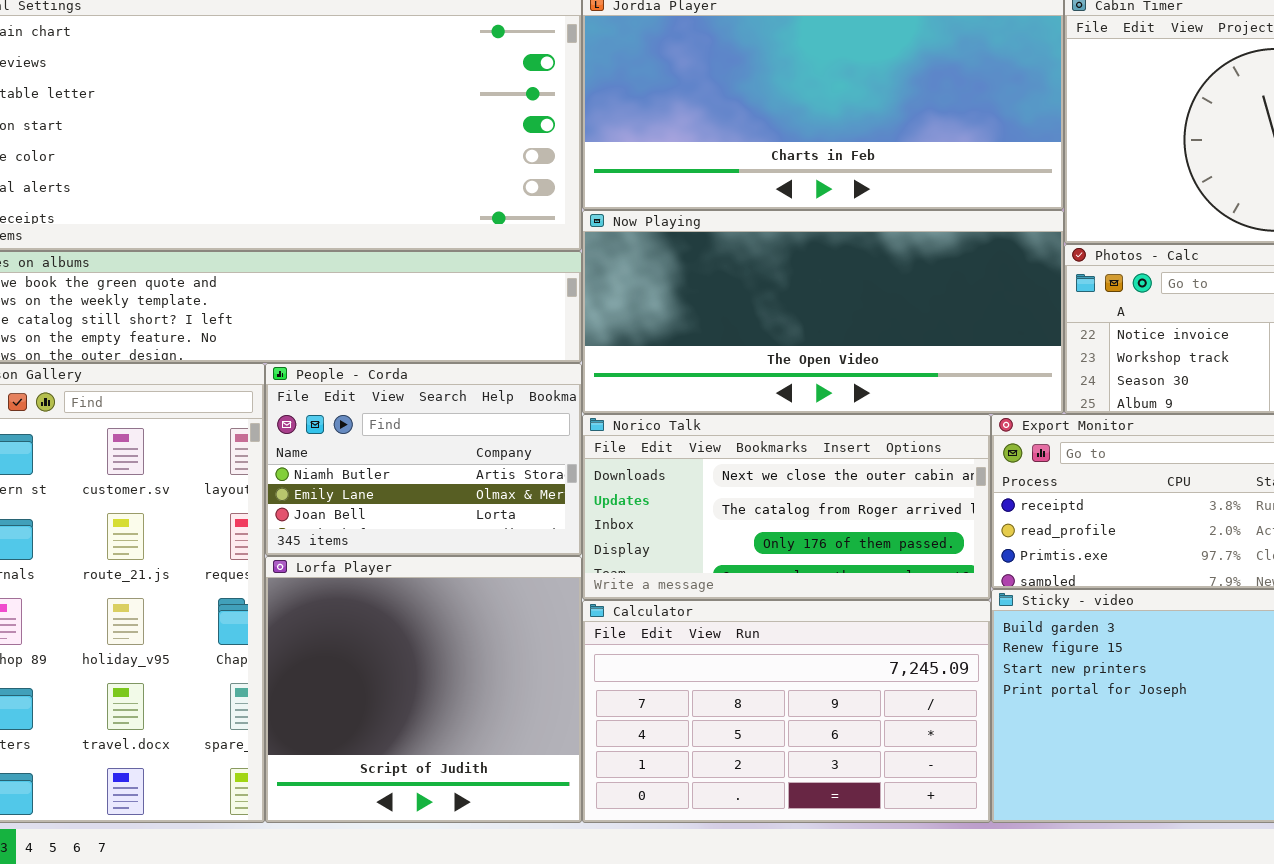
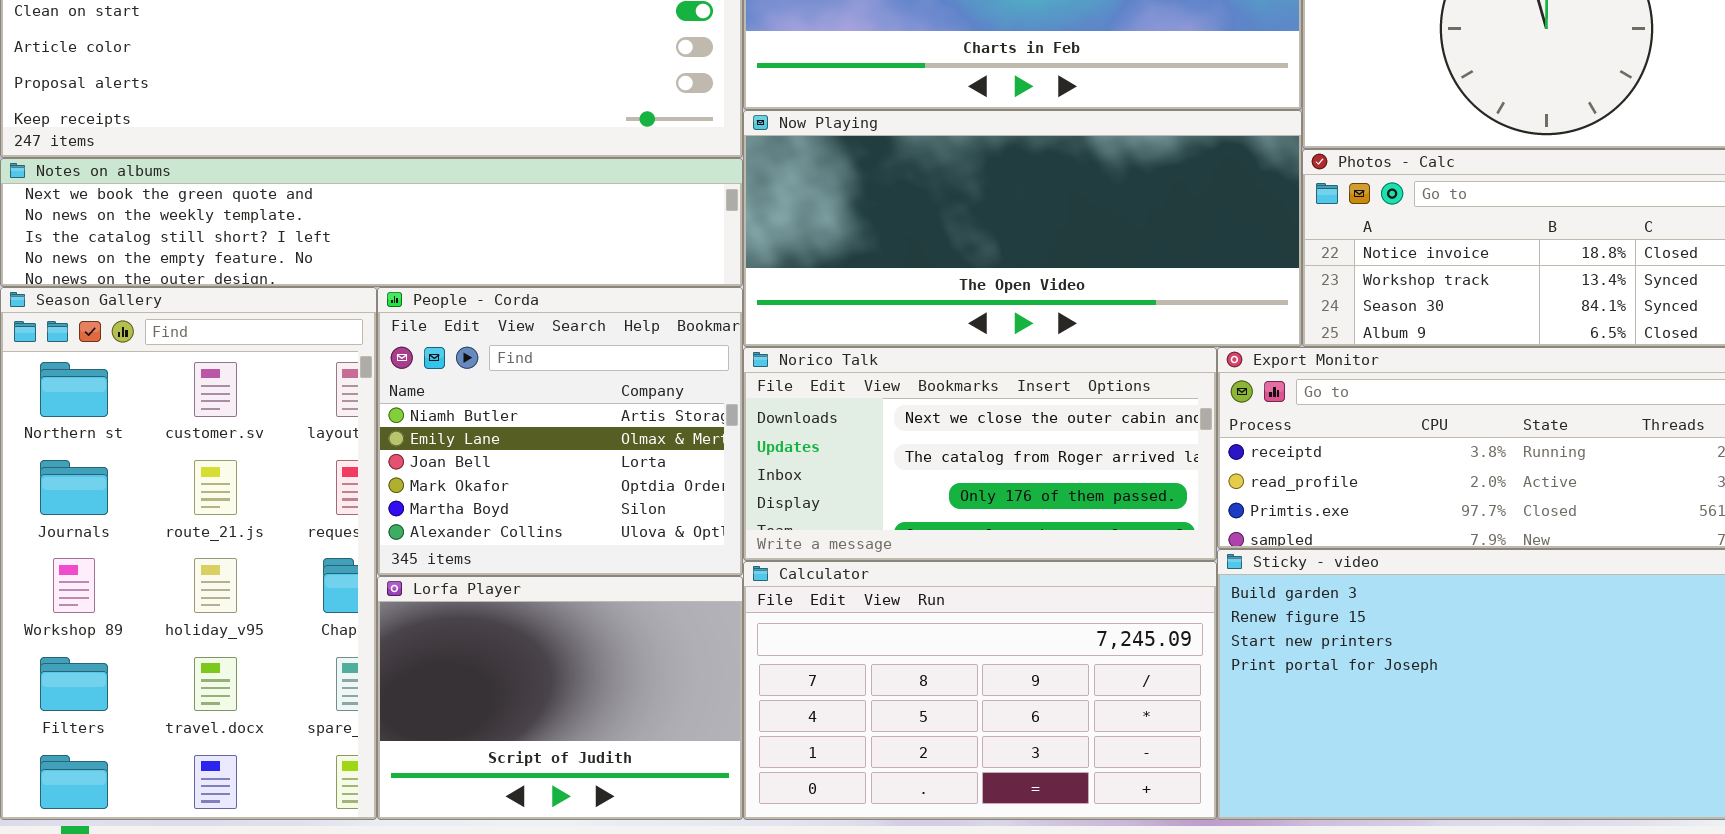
People - Corda: [265,363,582,556] -> [377,287,743,576], resized
Lorfa Player: [265,556,582,823] -> [377,576,743,820], resized

